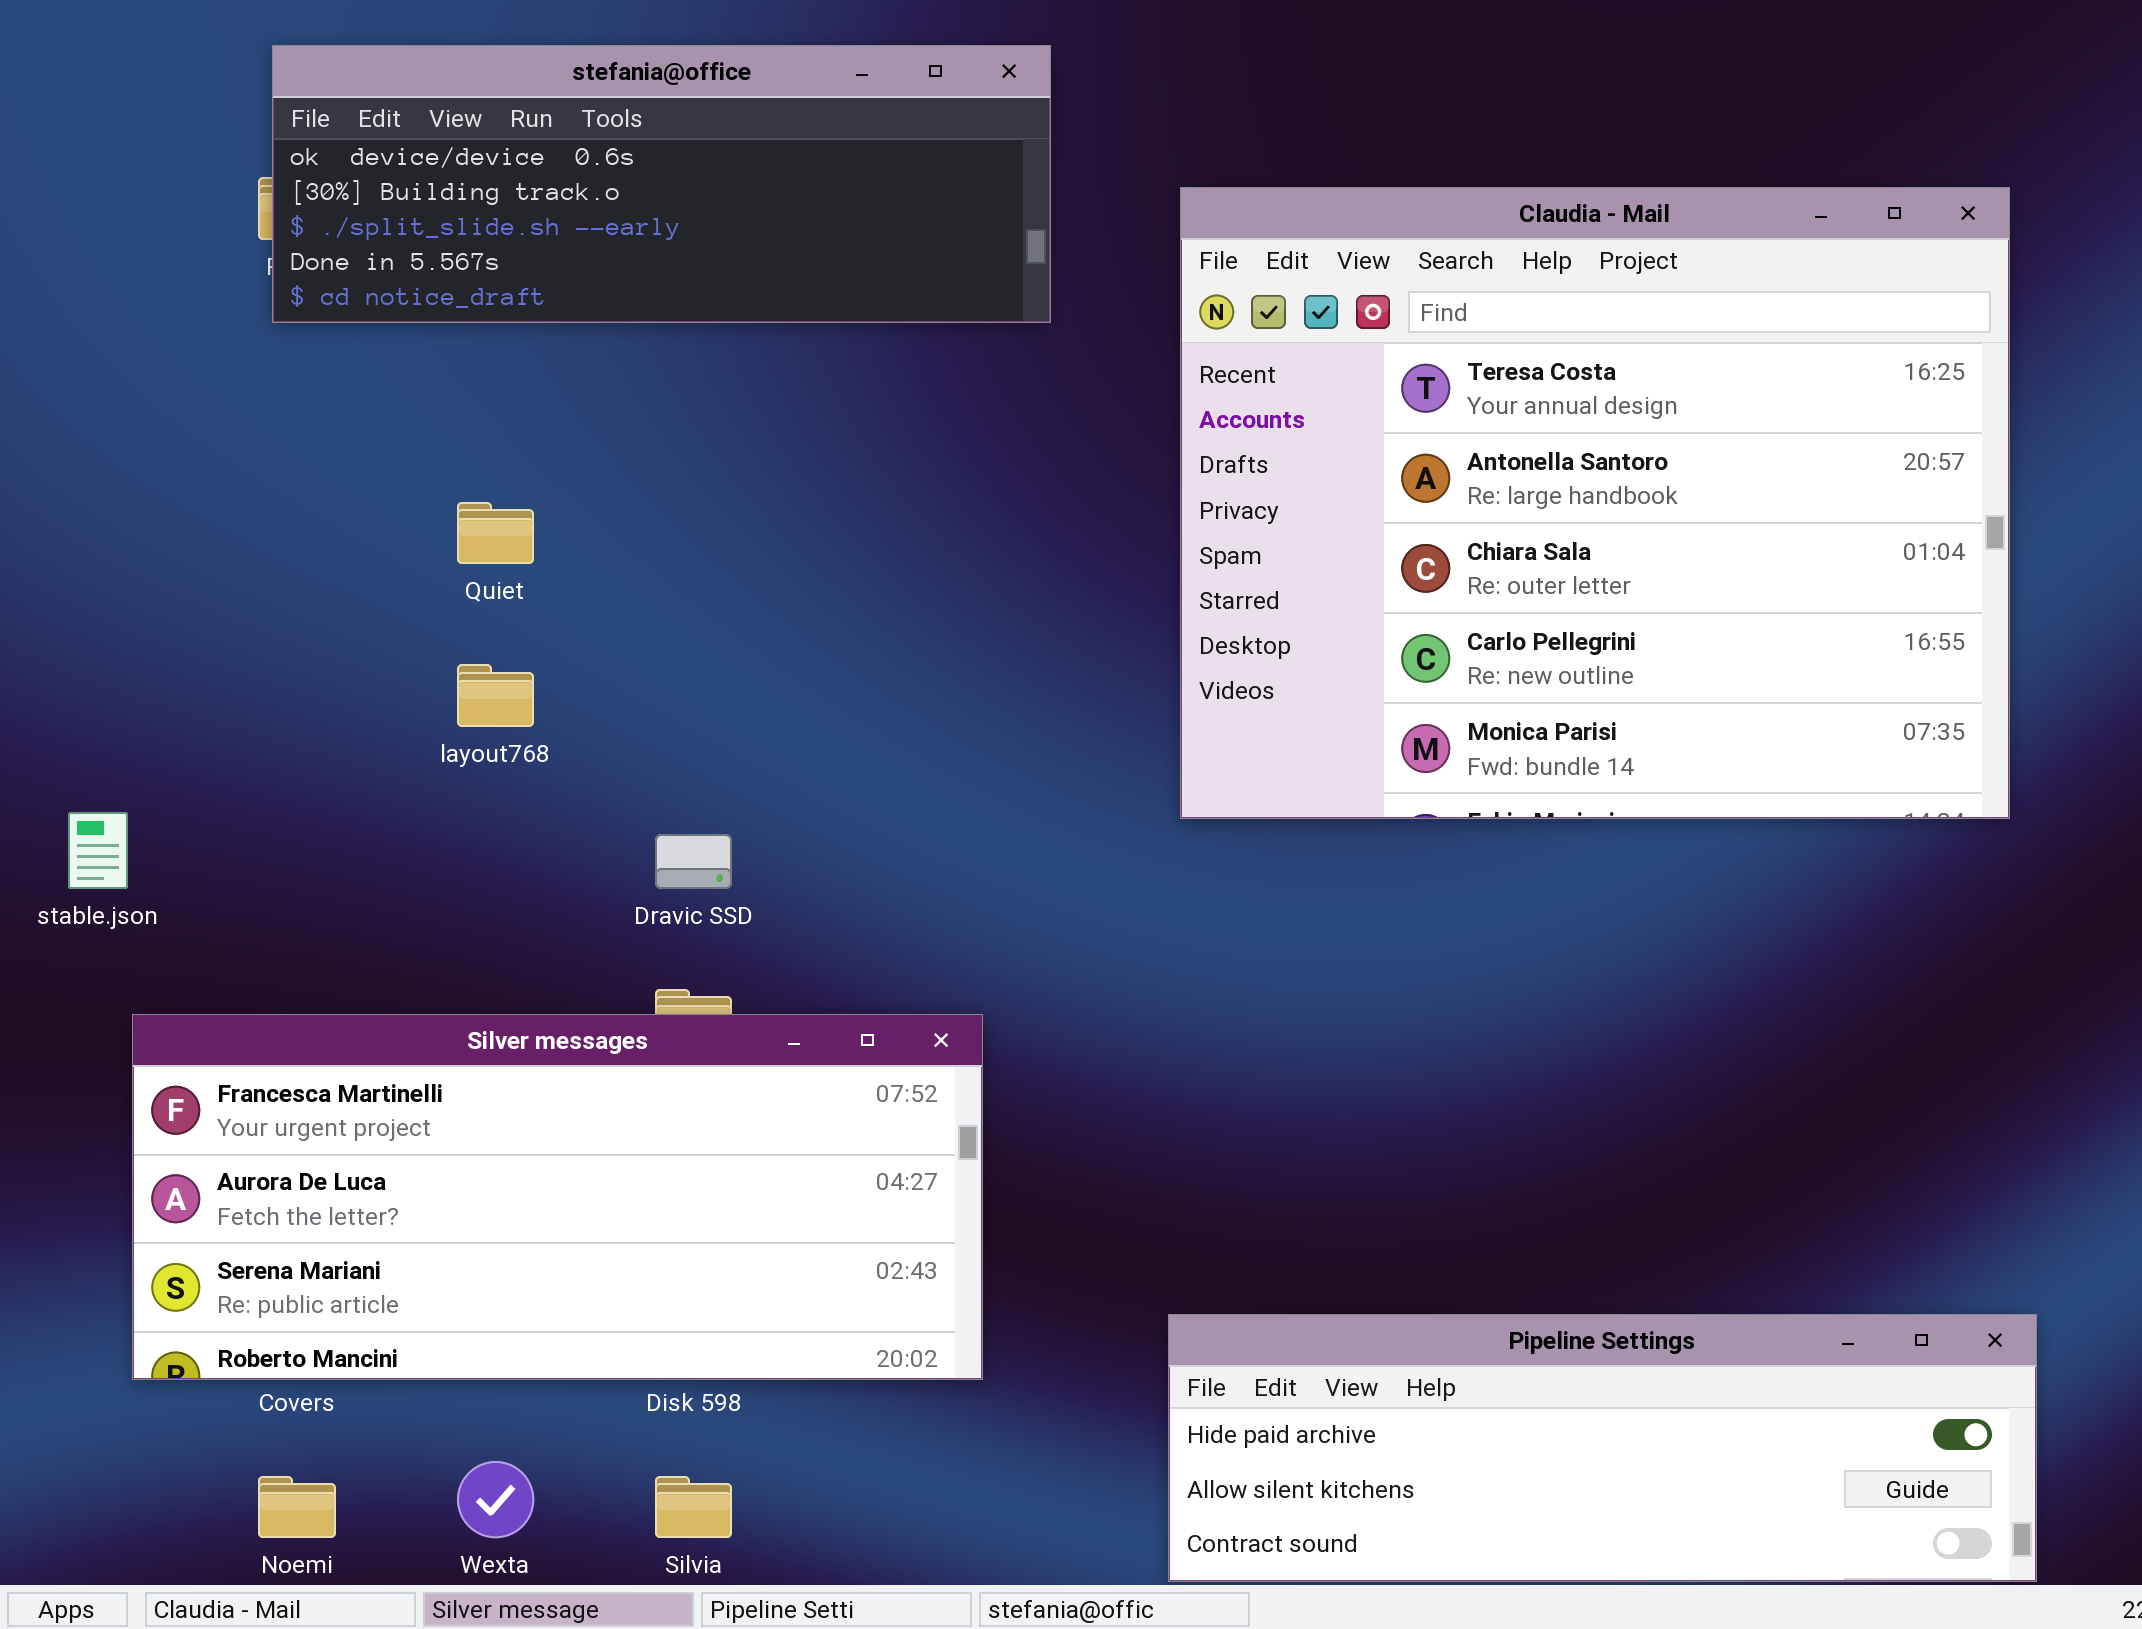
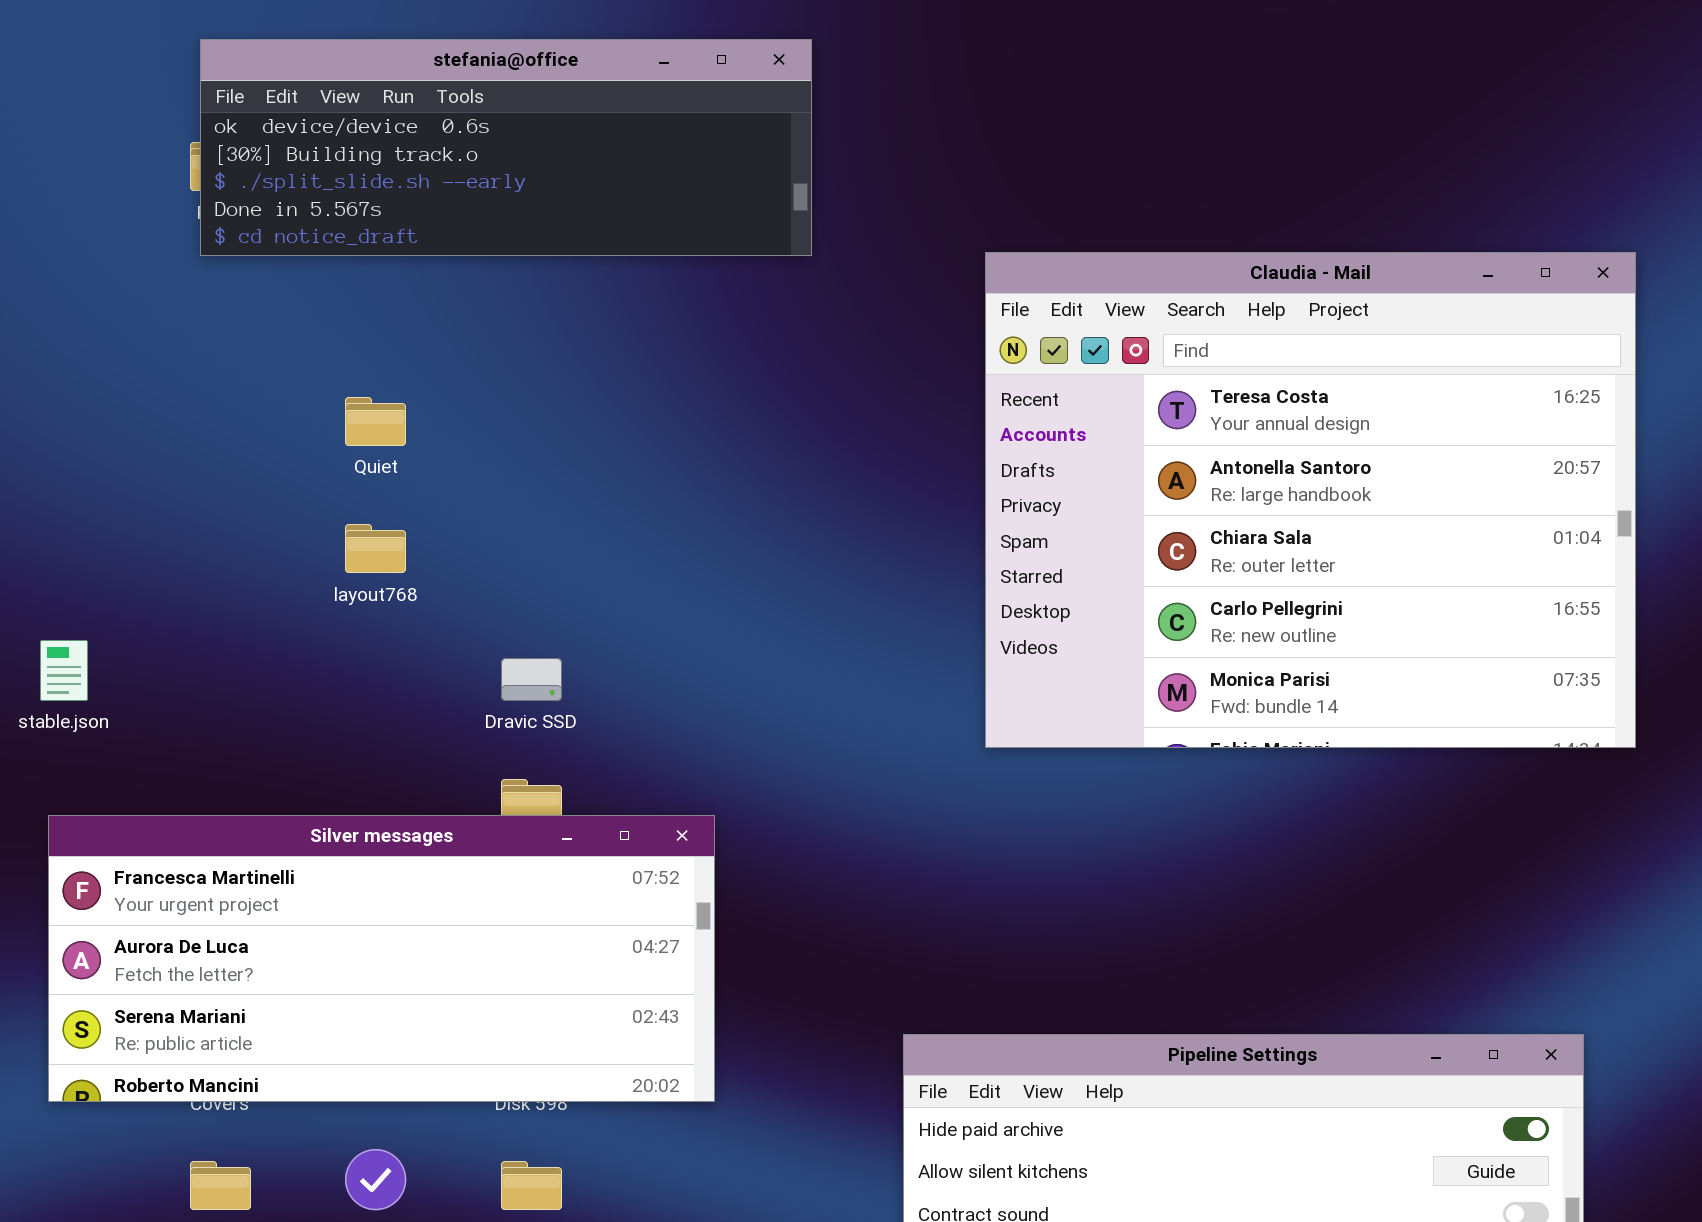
Claudia - Mail: [1180,187,2010,819] -> [985,252,1636,748], moved
Silver messages: [132,1014,983,1380] -> [48,815,715,1102], moved

